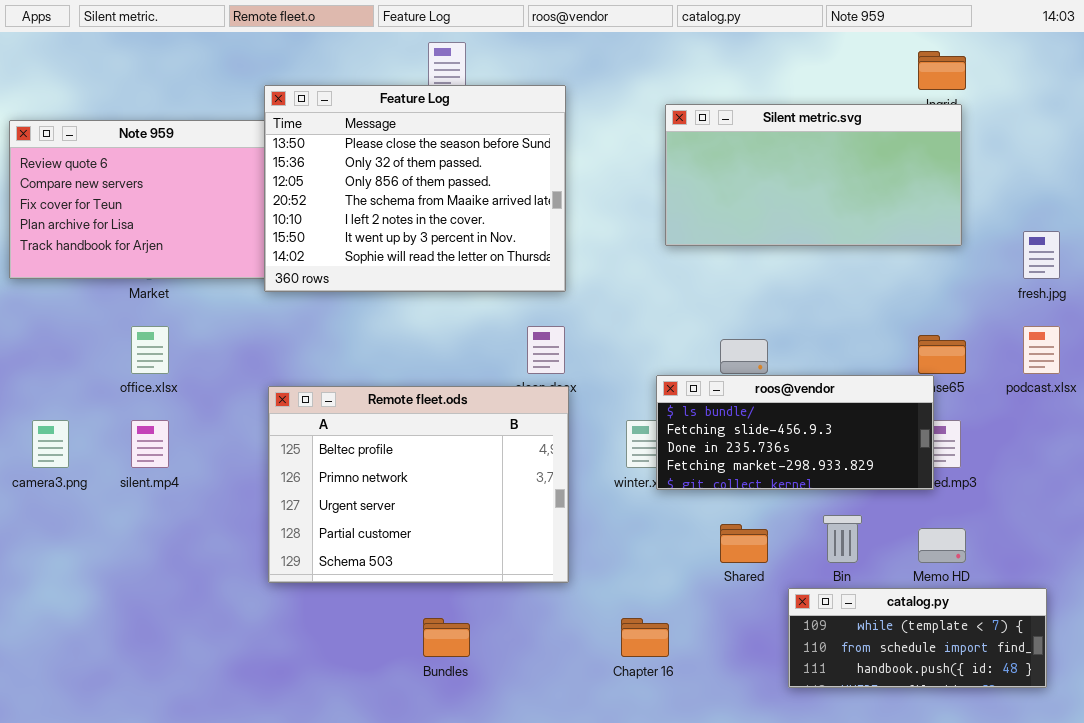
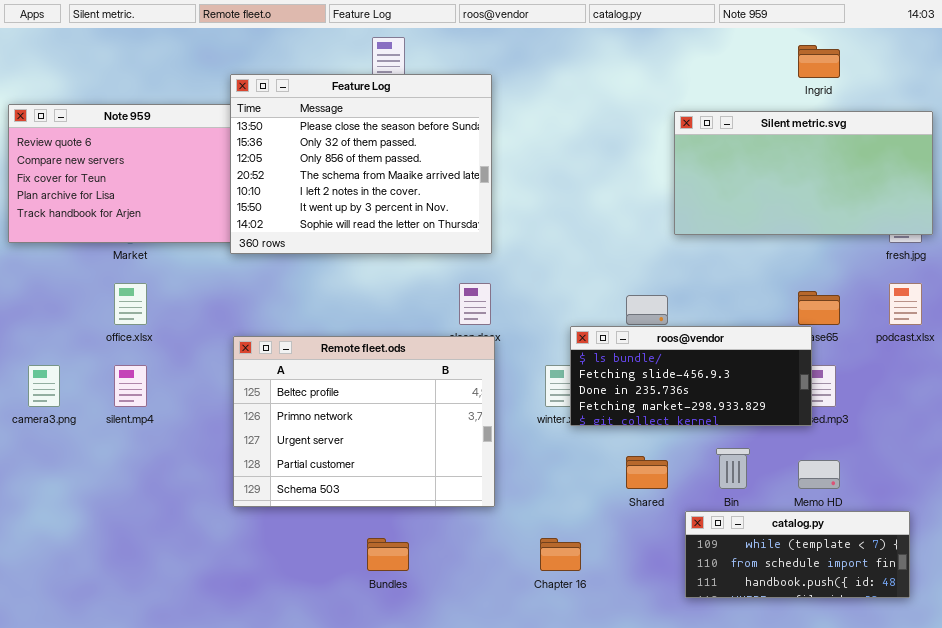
Silent metric.svg: [665,104,962,246] -> [674,111,933,235], moved

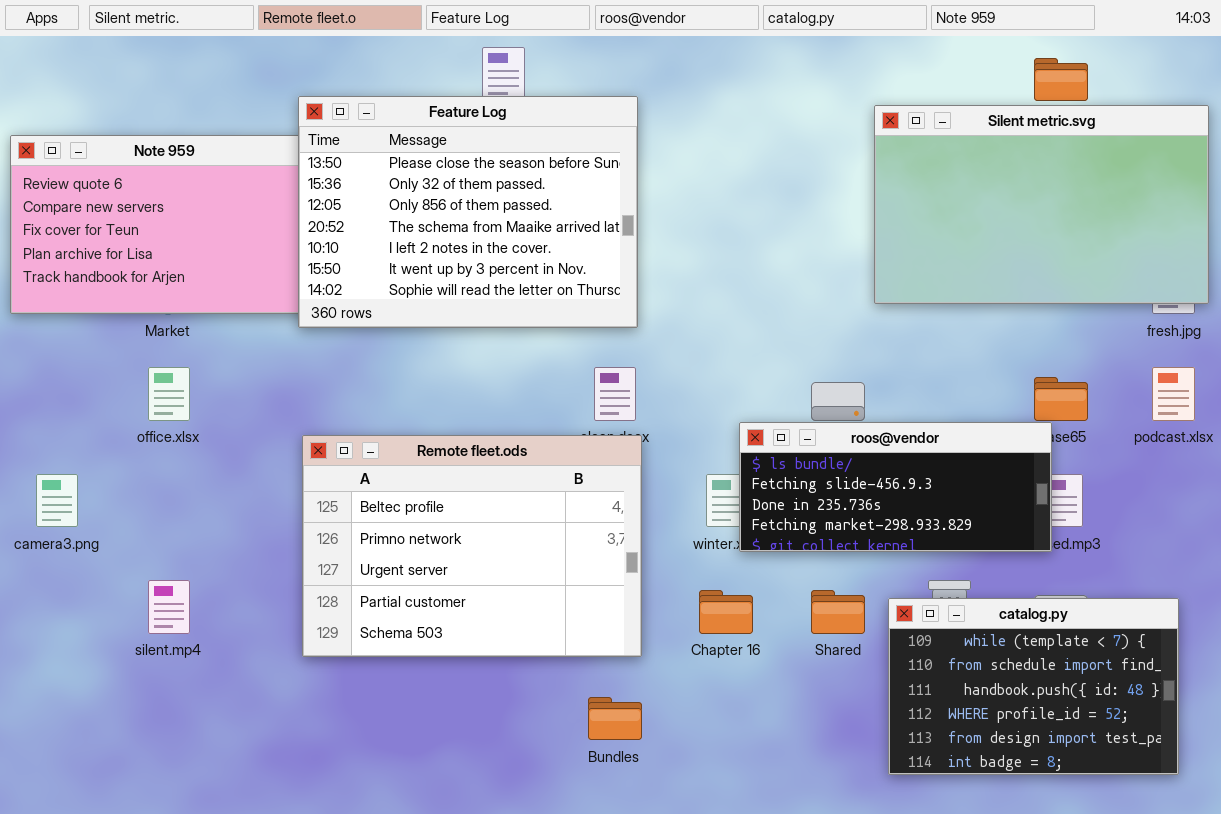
Silent metric.svg: [674,111,933,235] -> [874,105,1209,304], resized
silent.mp4: [114,365,147,407] -> [148,580,190,634], moved
catalog.py: [685,511,910,598] -> [888,598,1179,775], resized
Bundles: [367,538,409,571] -> [588,697,642,740], moved
Chapter 16: [540,538,581,571] -> [699,590,753,634], moved

